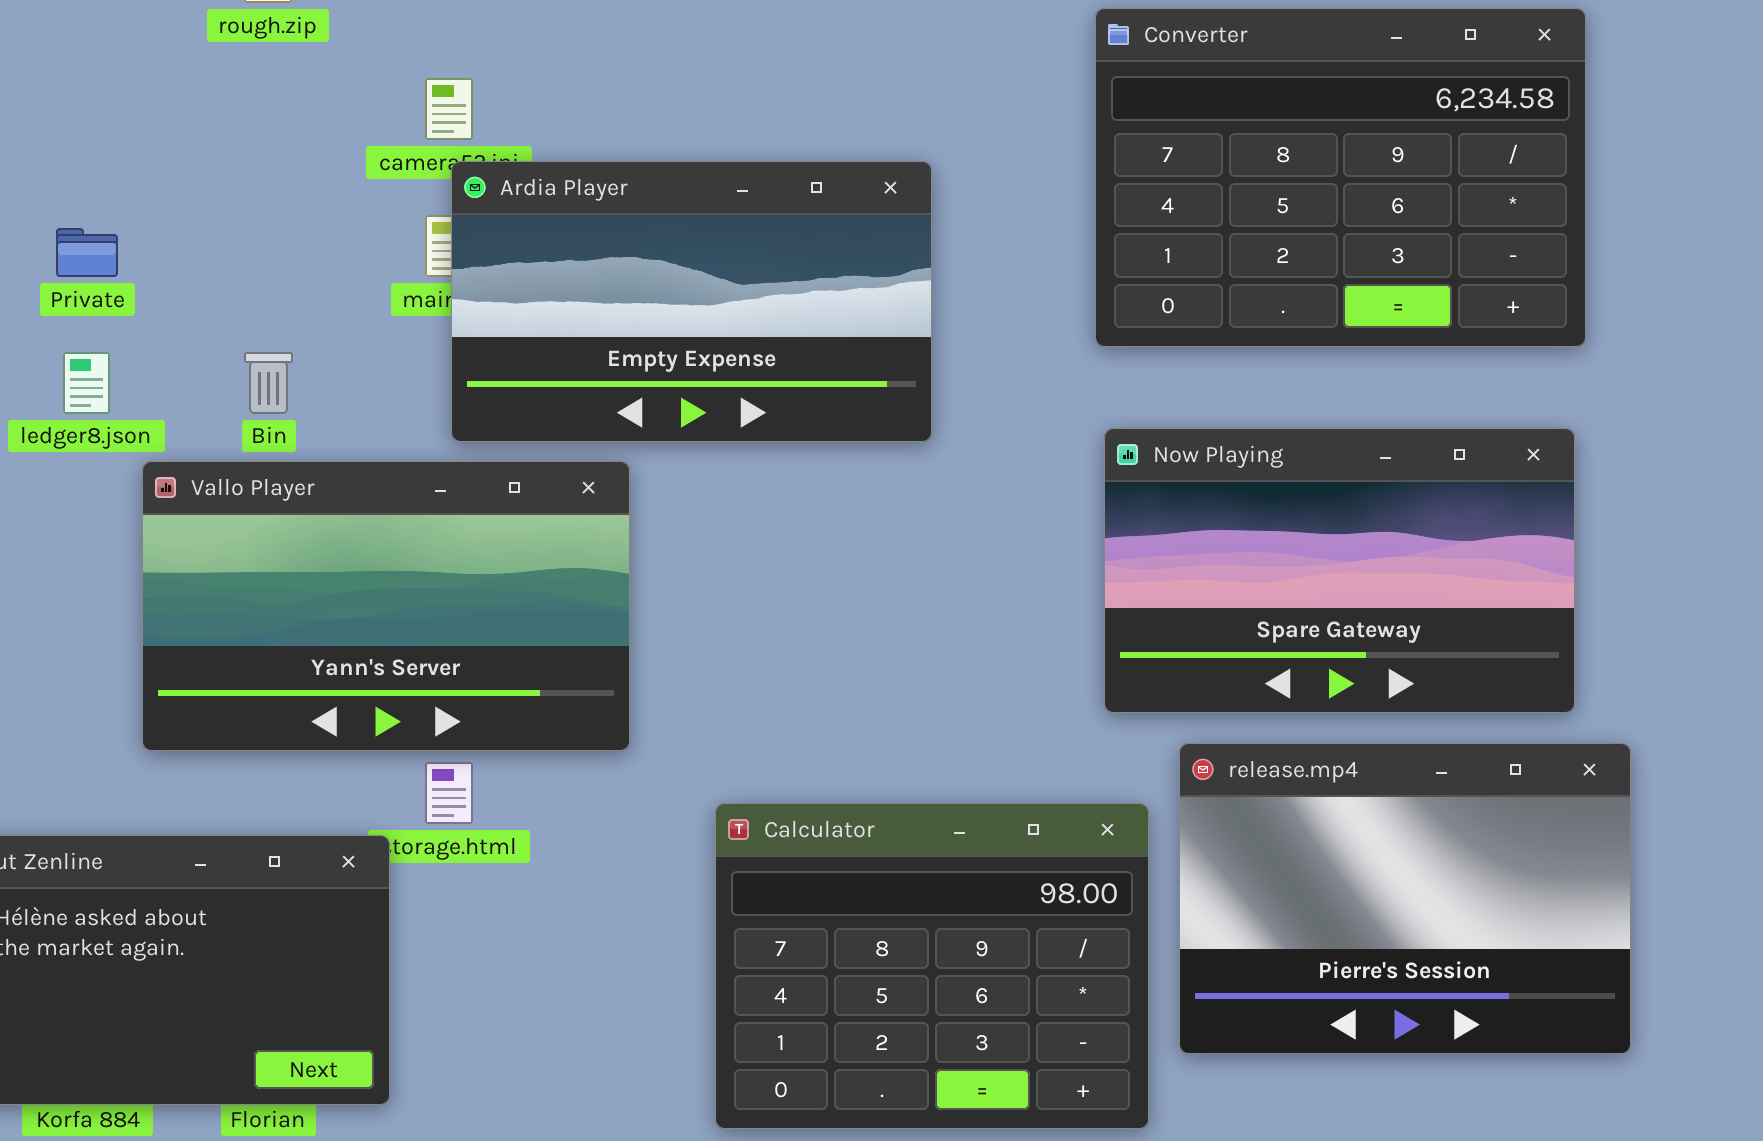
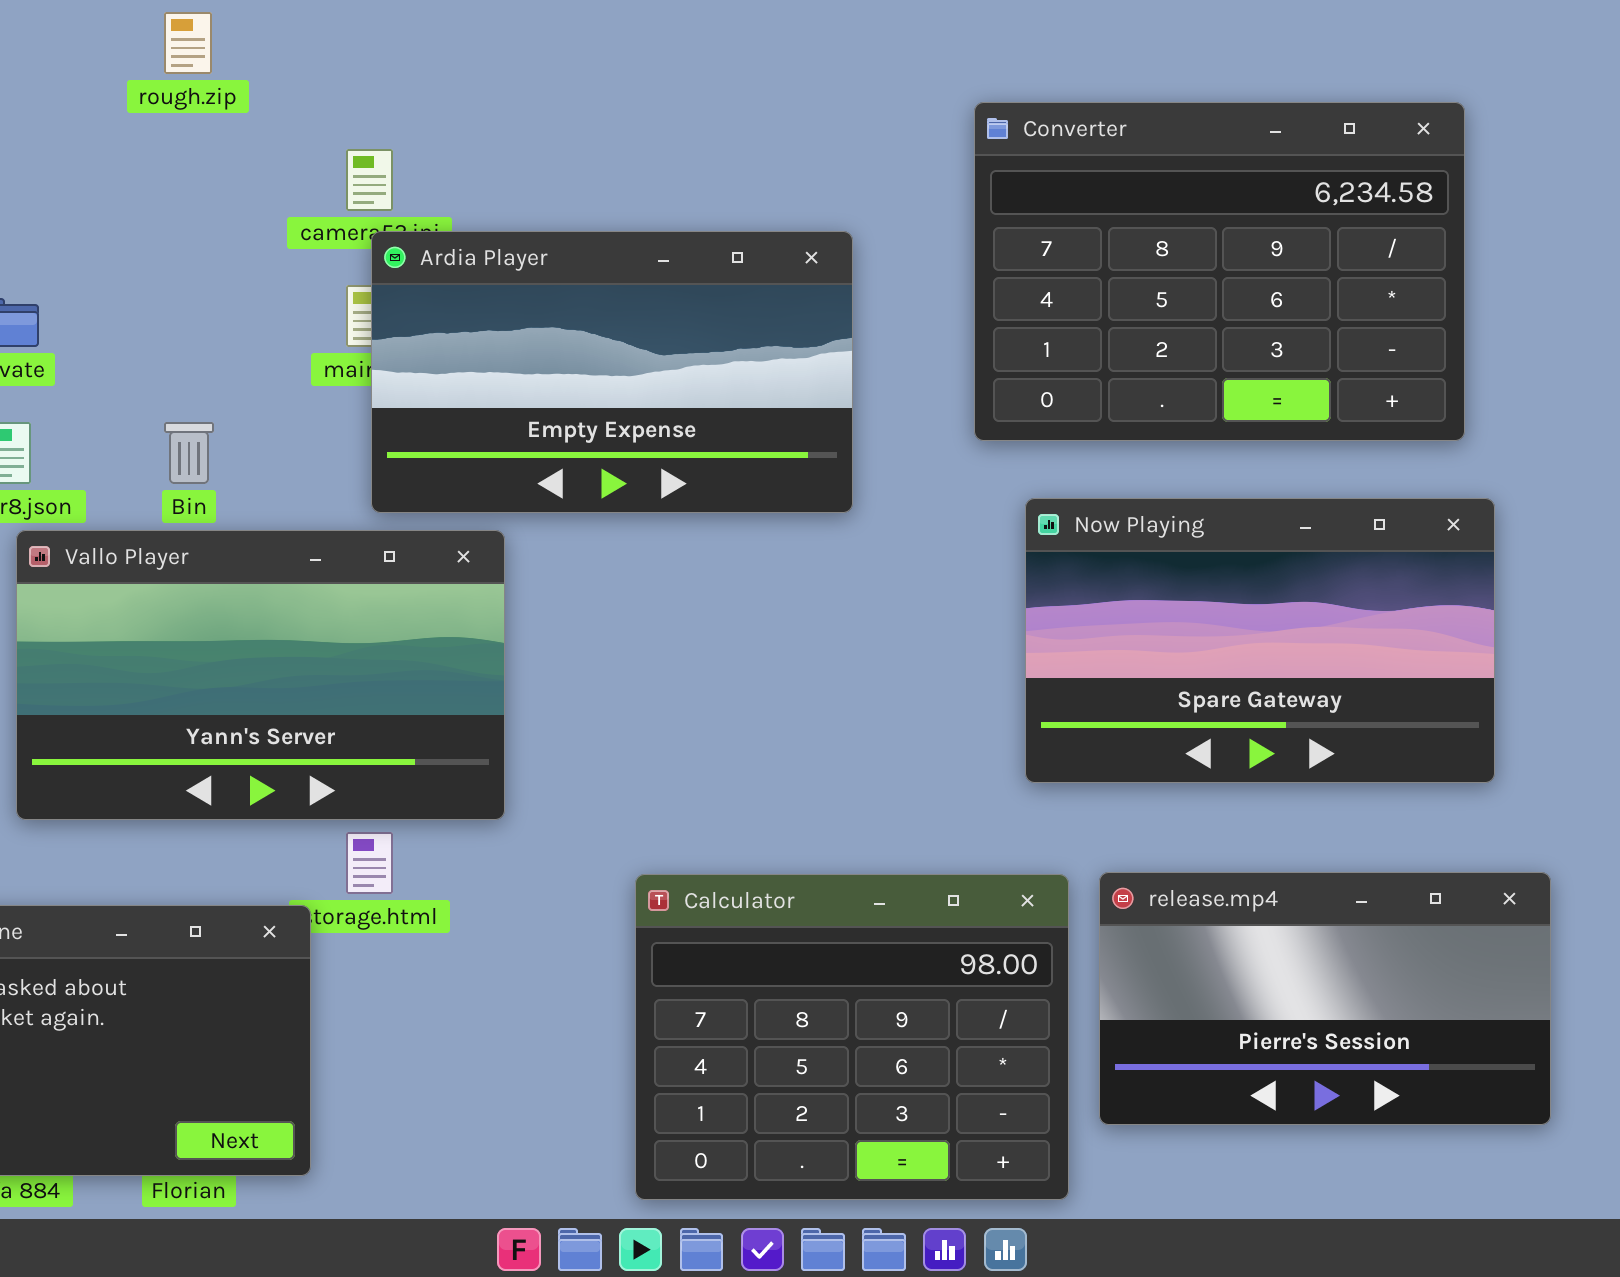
Converter: [1095,8,1586,347] -> [974,102,1465,441], moved
Vallo Player: [142,461,630,751] -> [16,530,505,820], moved
release.mp4: [1179,743,1631,1054] -> [1099,872,1551,1125], resized

